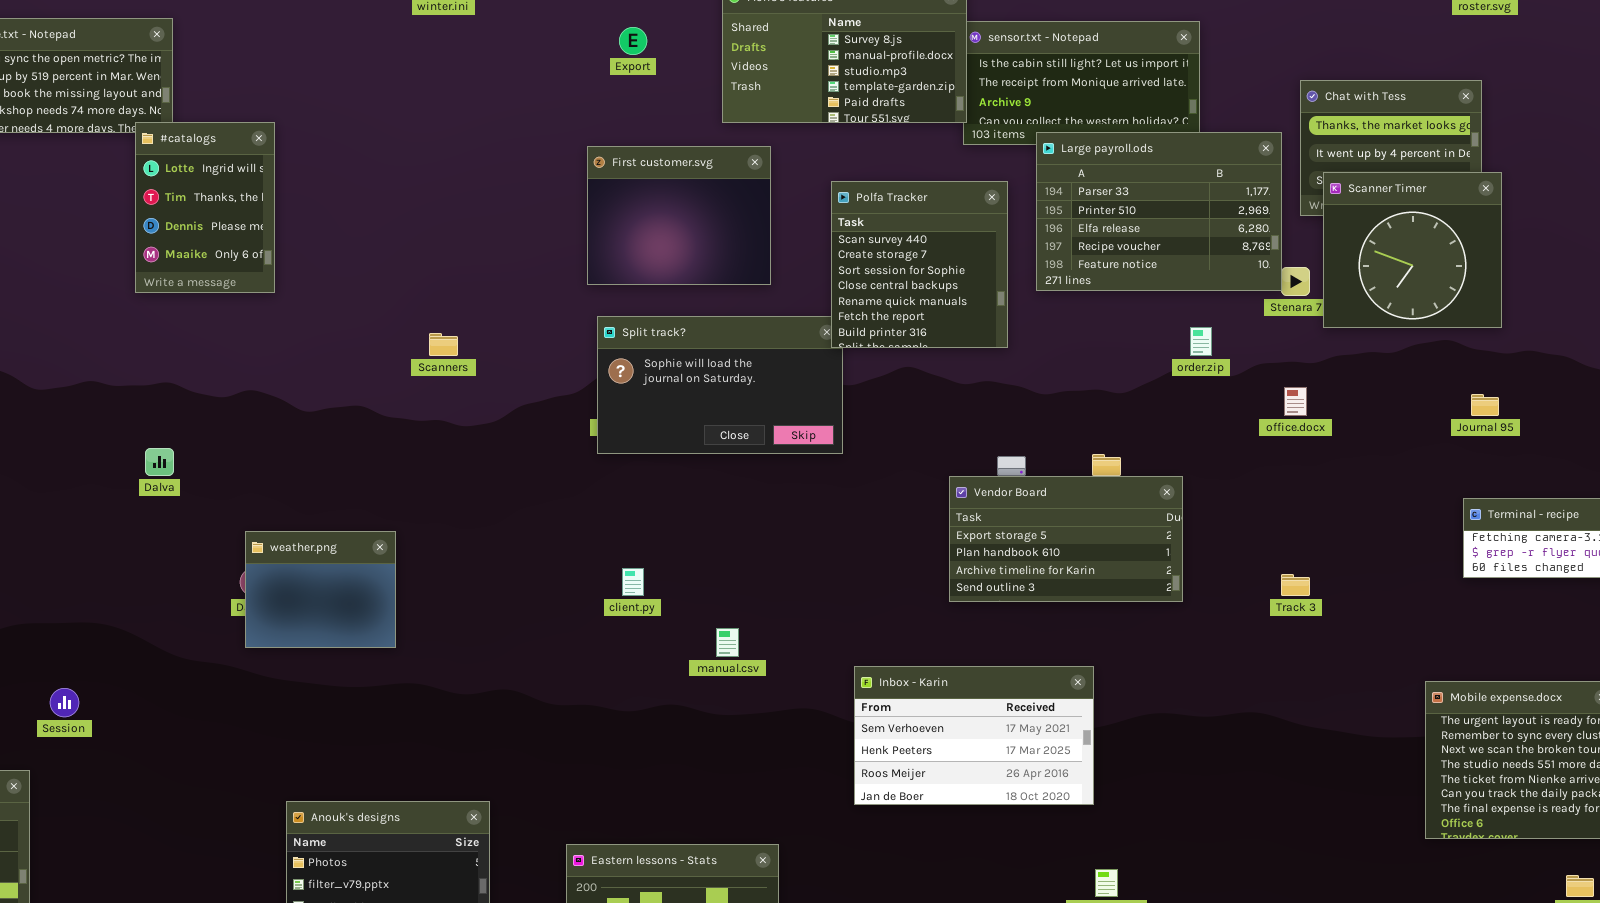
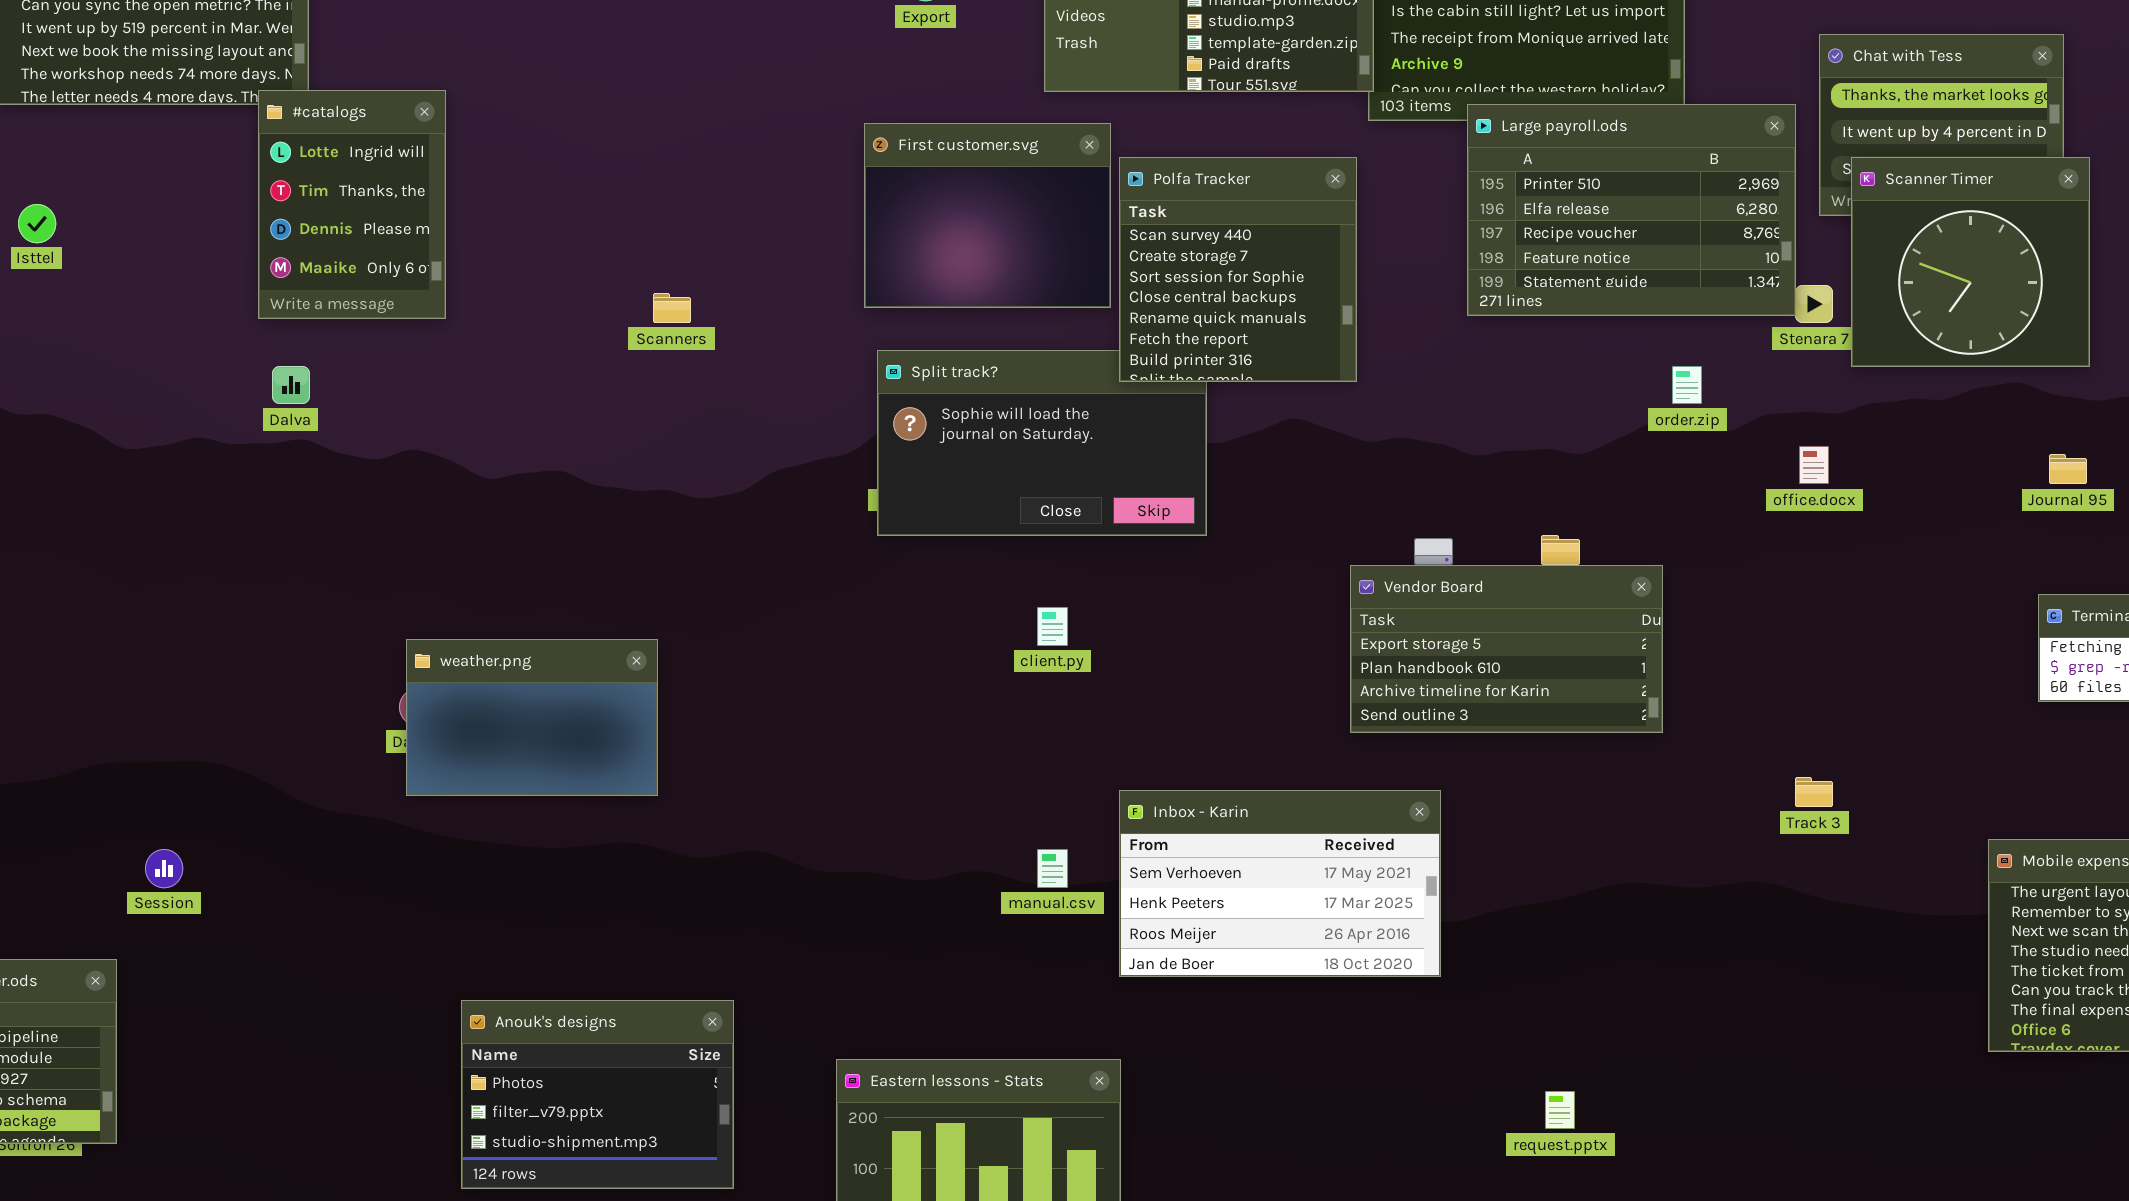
Large payroll.ods: [1036,132,1282,291] -> [1467,104,1796,316], scrolled down 1 row
Polfa Tracker: [831,181,1008,348] -> [1119,157,1357,382], moved
Scanners: [429,333,458,356] -> [653,293,691,323], moved
Dalva: [145,448,174,476] -> [272,366,310,404], moved
weather.png: [245,531,396,648] -> [406,639,658,796], resized
client.py: [622,568,644,596] -> [1037,607,1068,646], moved
Track 3: [1281,574,1310,596] -> [1795,777,1833,807], moved
manual.csv: [716,628,739,657] -> [1037,849,1068,888], moved
Inbox - Karin: [854,666,1094,805] -> [1119,790,1441,977], moved

